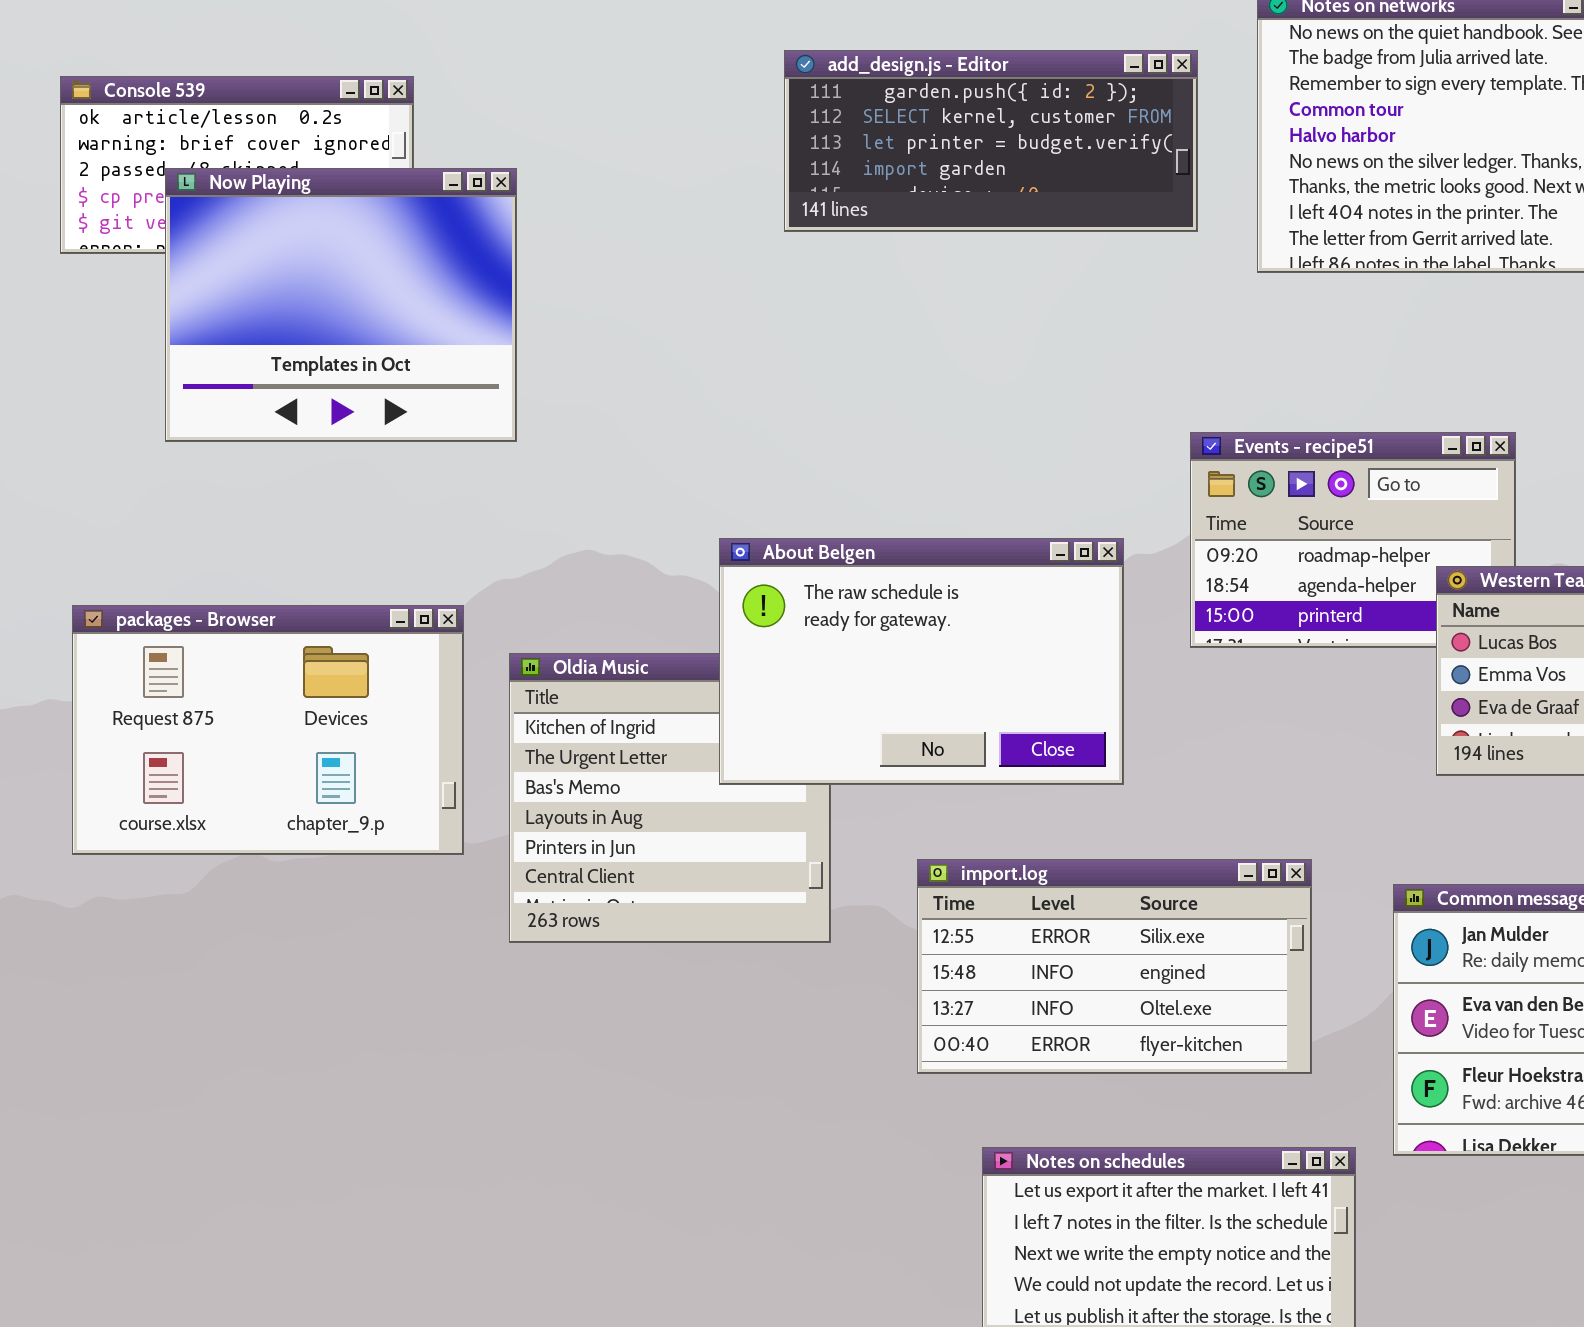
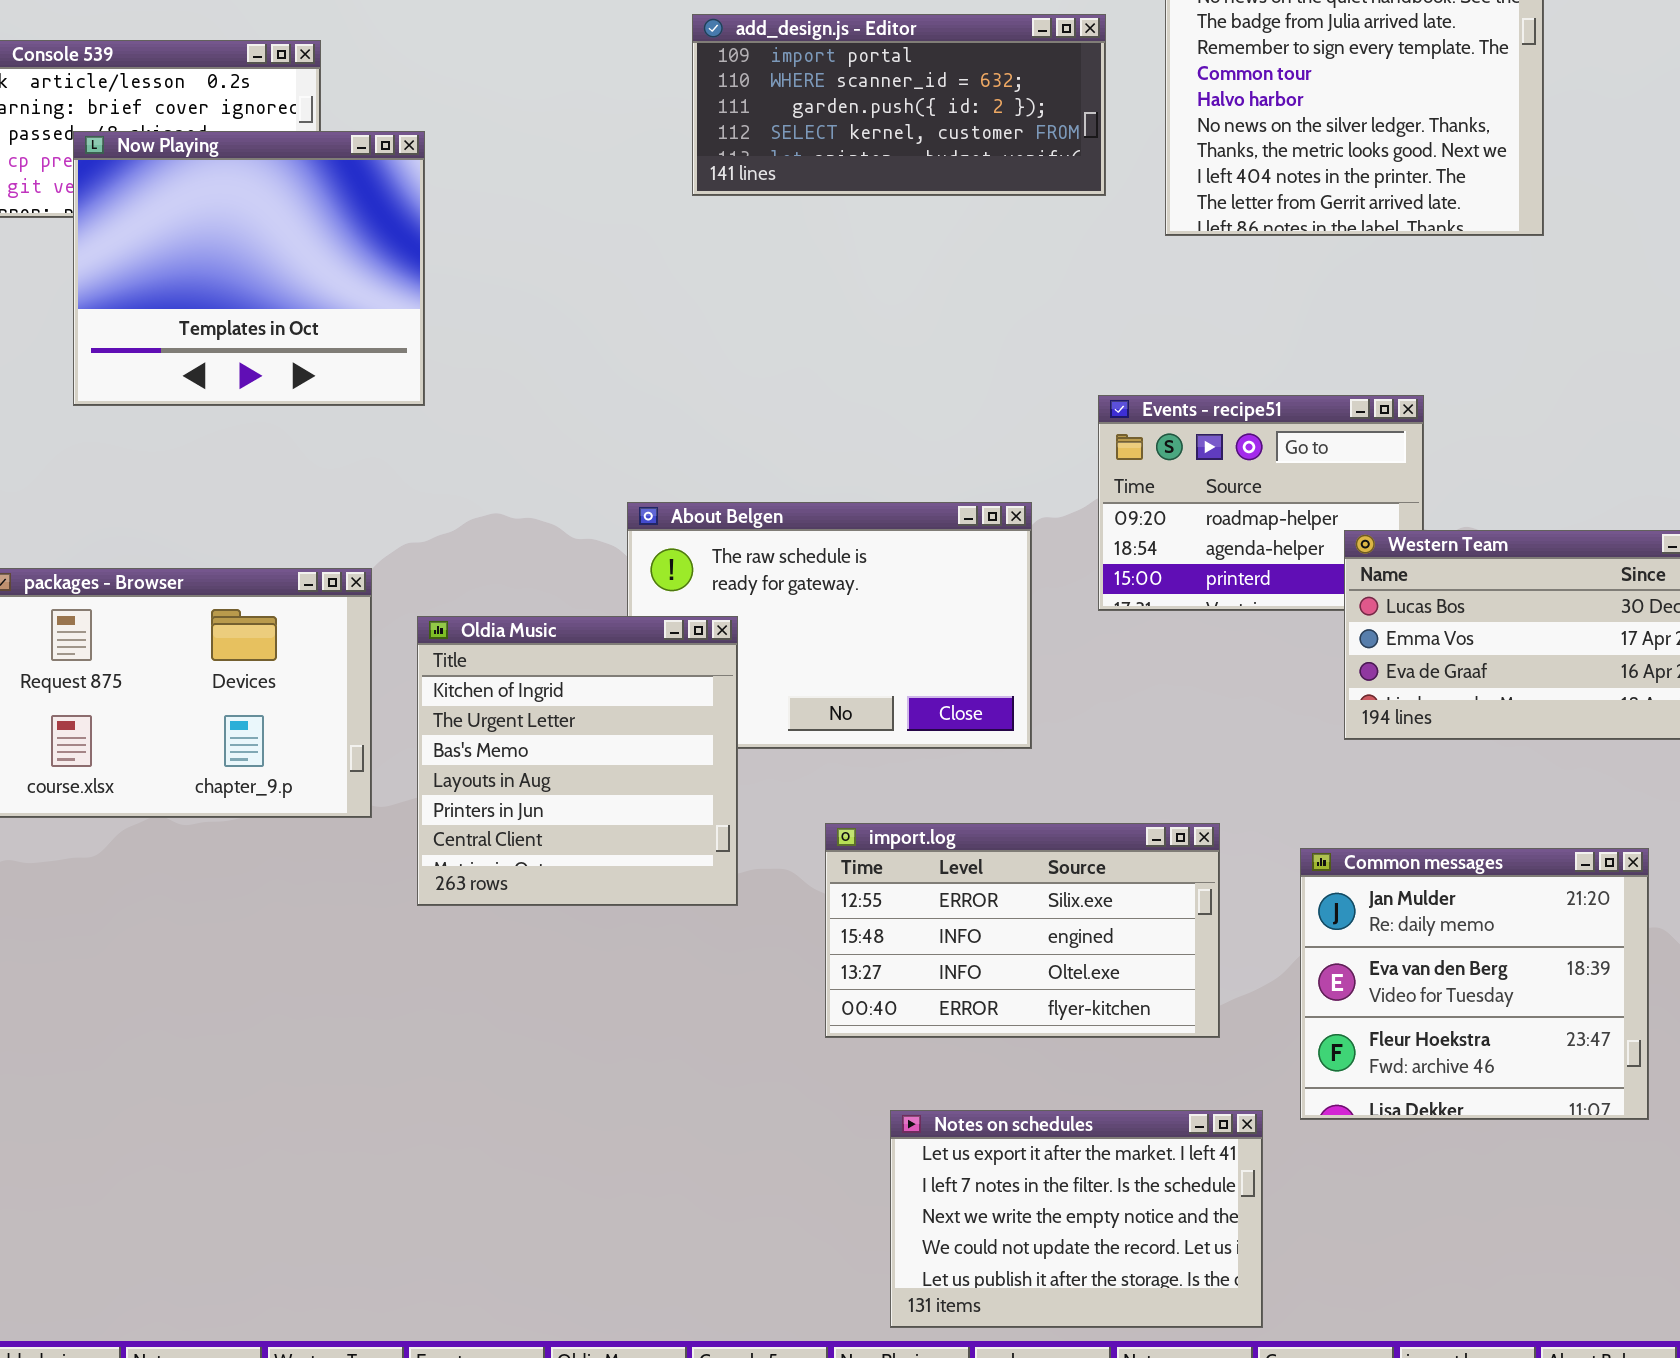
add_design.js - Editor: [784,50,1198,232] -> [692,14,1106,196], scrolled up 2 rows
Oldia Music: [509,653,831,943] -> [417,616,738,906], raised

